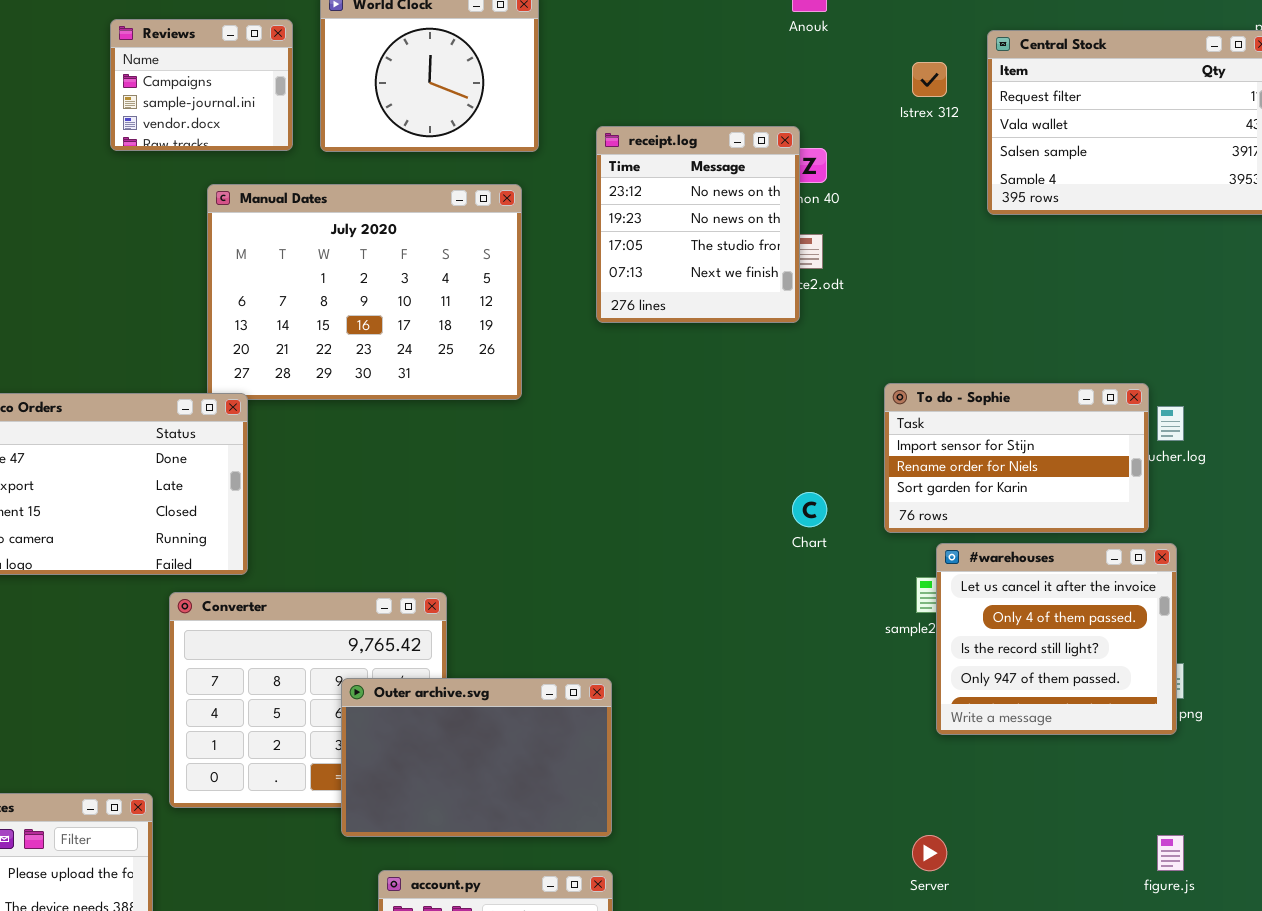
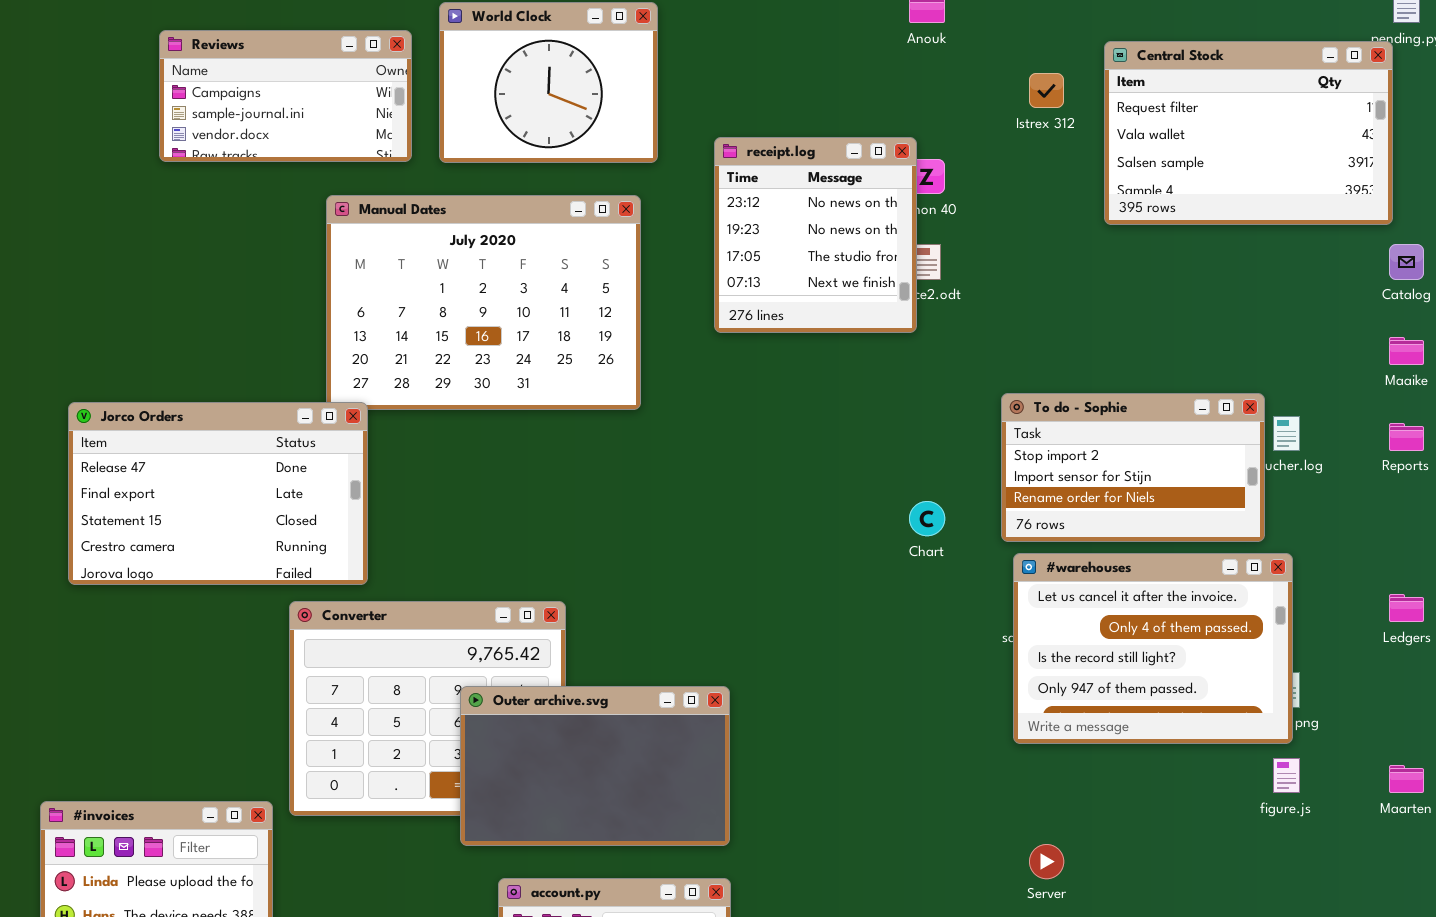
Reviews: [110,19,293,151] -> [159,30,412,162], resized
To do - Sophie: [884,383,1149,533] -> [1001,393,1265,542], scrolled up 1 row
#warehouses: [936,543,1177,735] -> [1013,553,1293,744], resized
figure.js: [1157,835,1184,871] -> [1273,758,1300,793], moved

